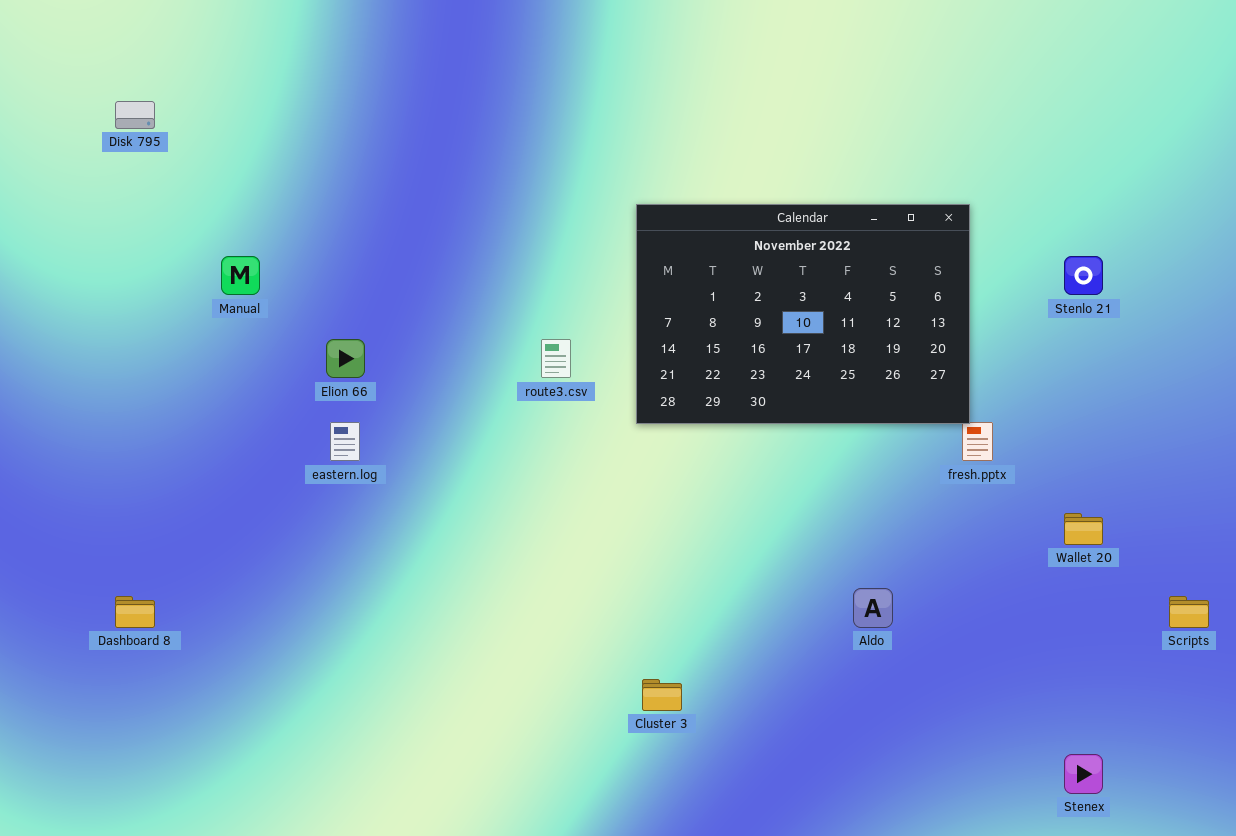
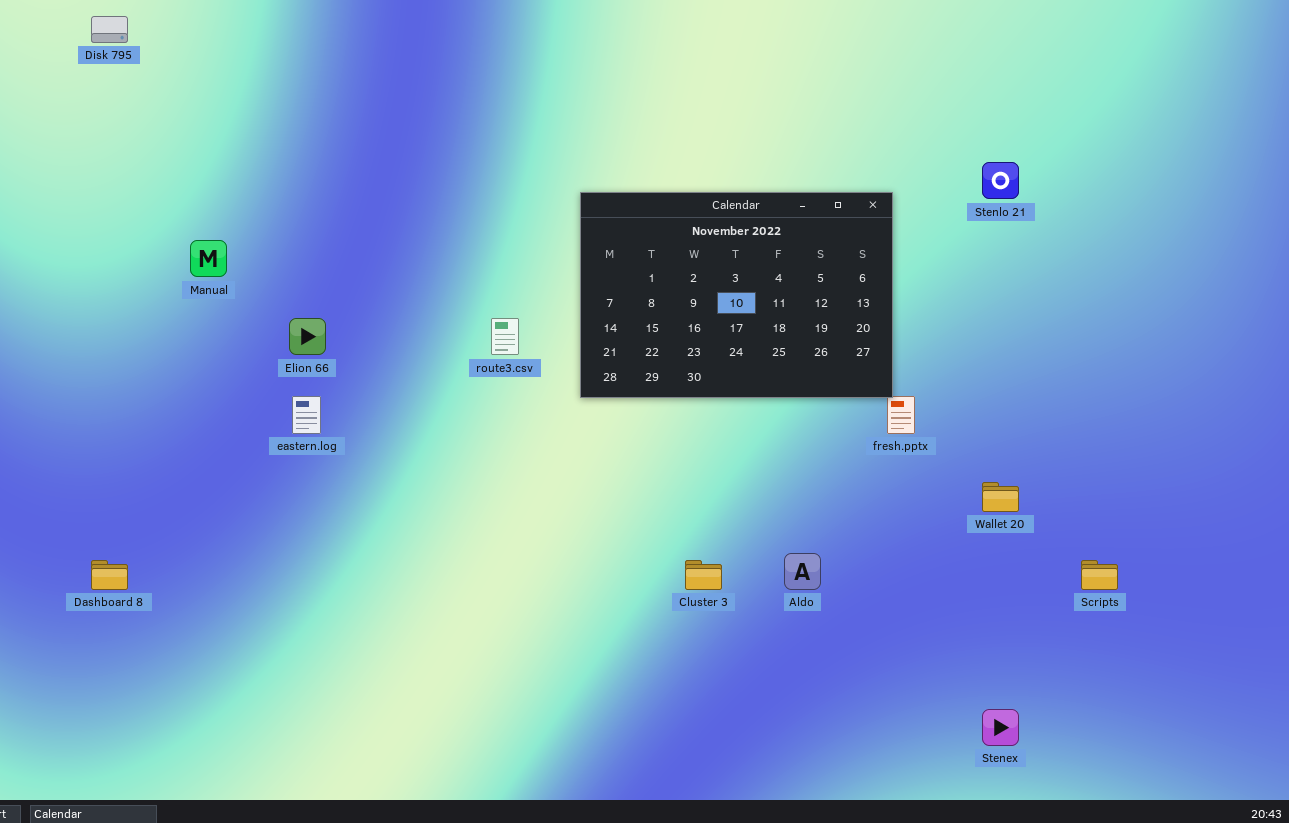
Disk 795: [115,101,155,129] -> [91,16,128,43], moved
Stenlo 21: [1064,256,1103,295] -> [982,162,1019,199], moved
Cluster 3: [642,679,682,711] -> [685,560,722,590], moved

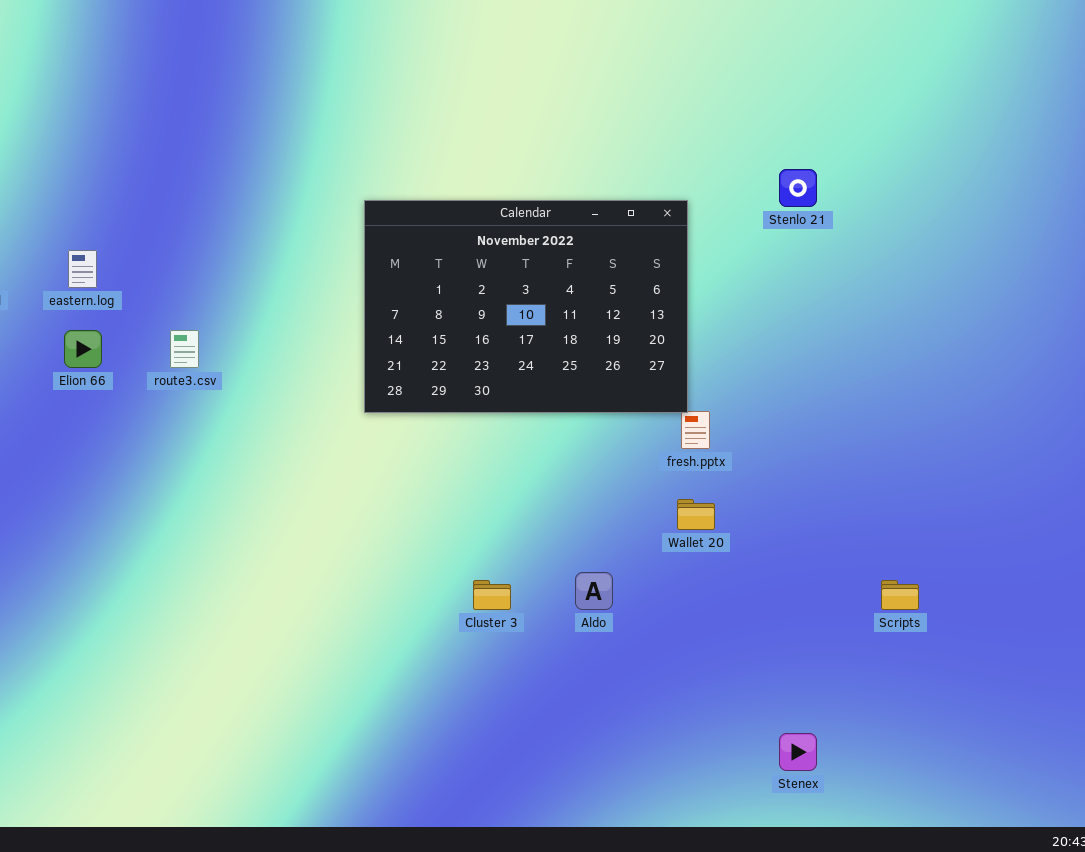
route3.csv: [491,318,519,355] -> [170,330,199,368], moved
eastern.log: [292,396,321,434] -> [68,250,97,288], moved
Wallet 20: [982,482,1019,512] -> [677,499,715,530], moved

